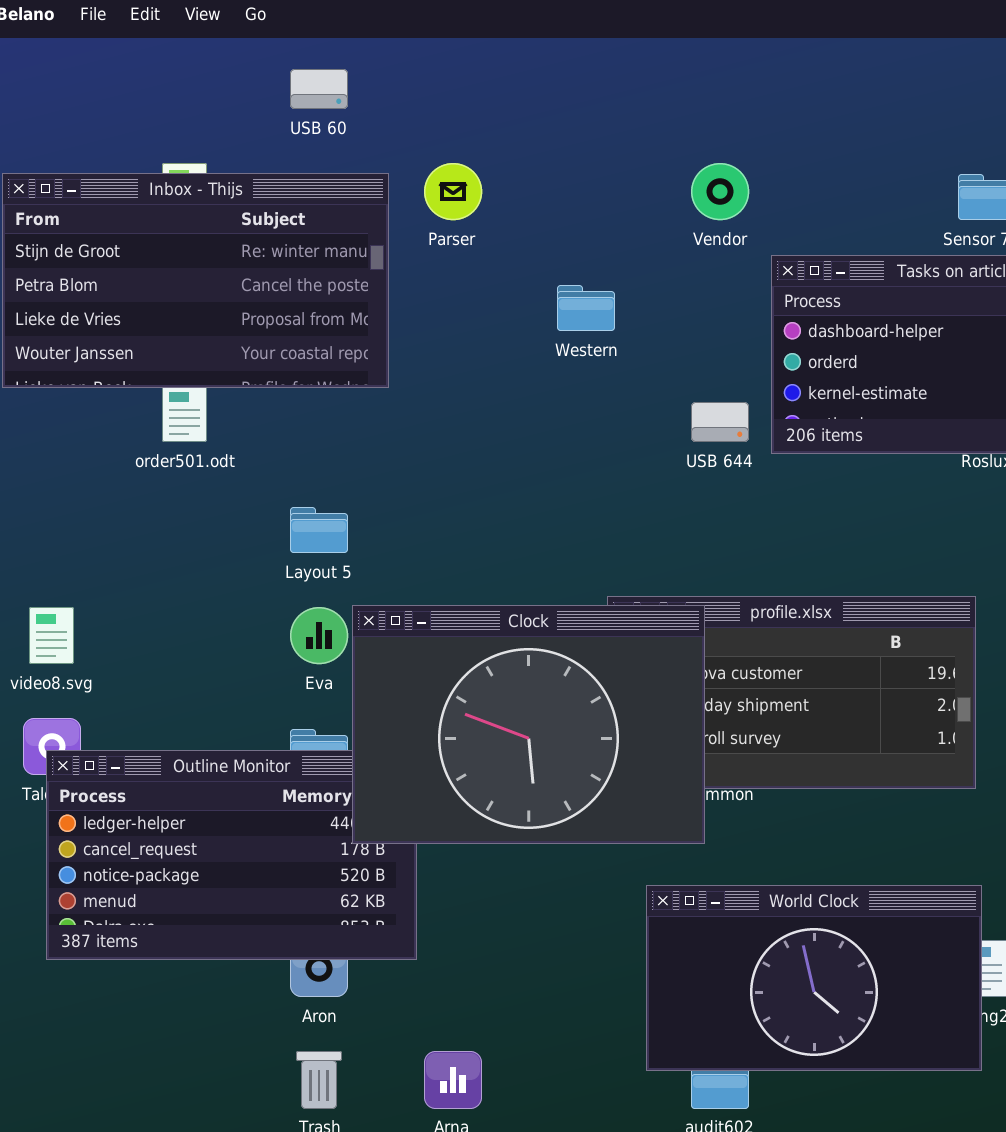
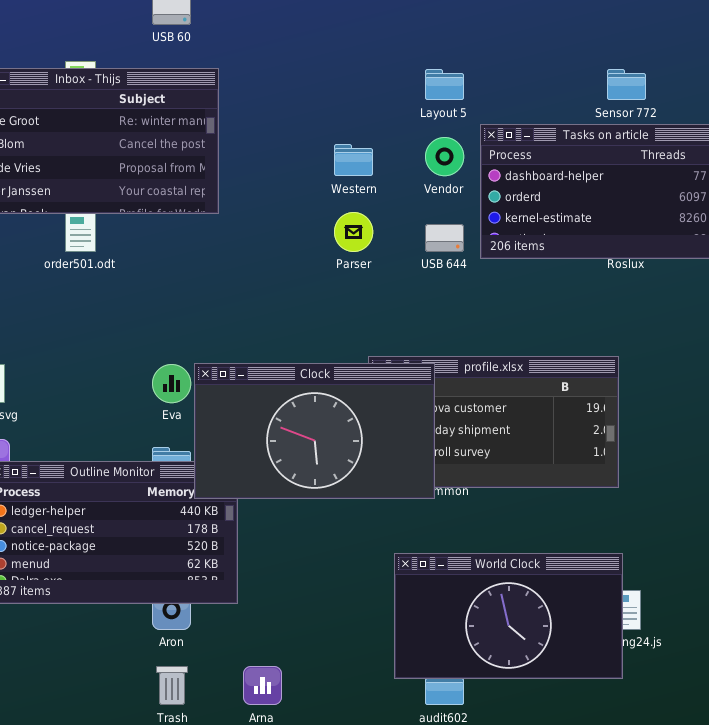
Parser: [424,163,482,220] -> [334,212,373,252], moved
Vendor: [691,163,749,220] -> [425,137,464,176], moved
Layout 5: [290,507,348,553] -> [425,69,464,100], moved
Clock: [352,605,705,844] -> [194,363,435,499], resized

